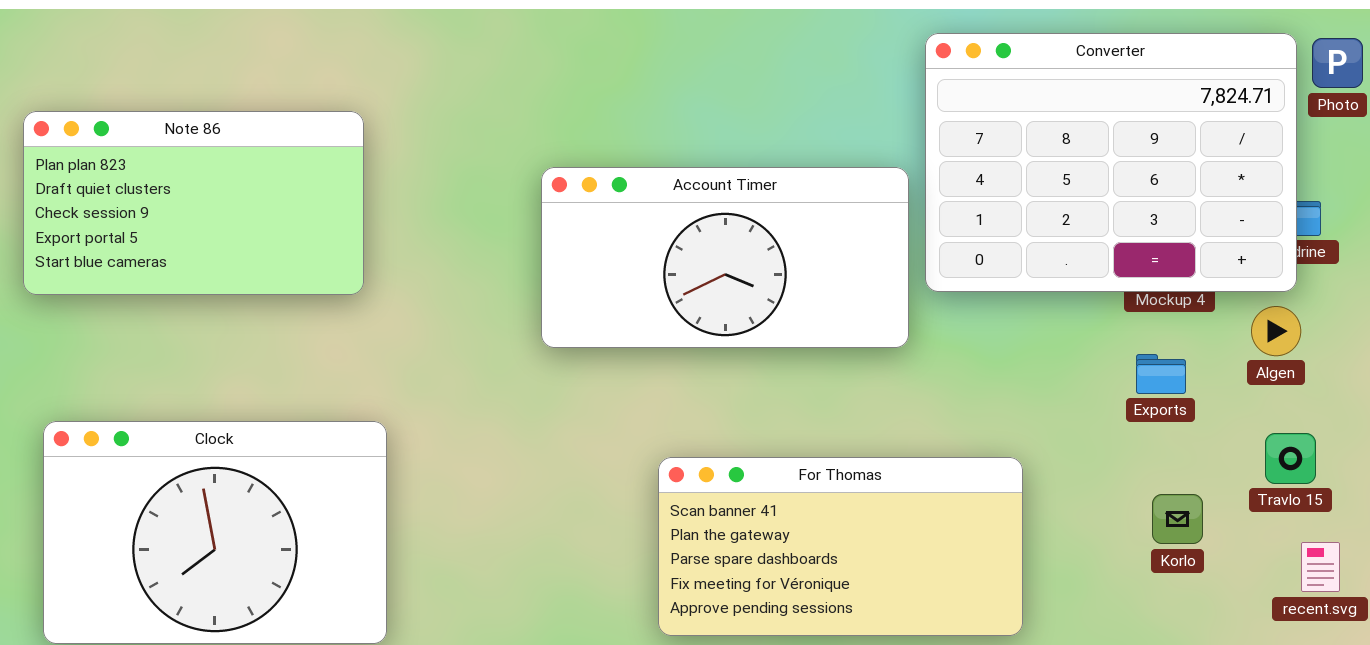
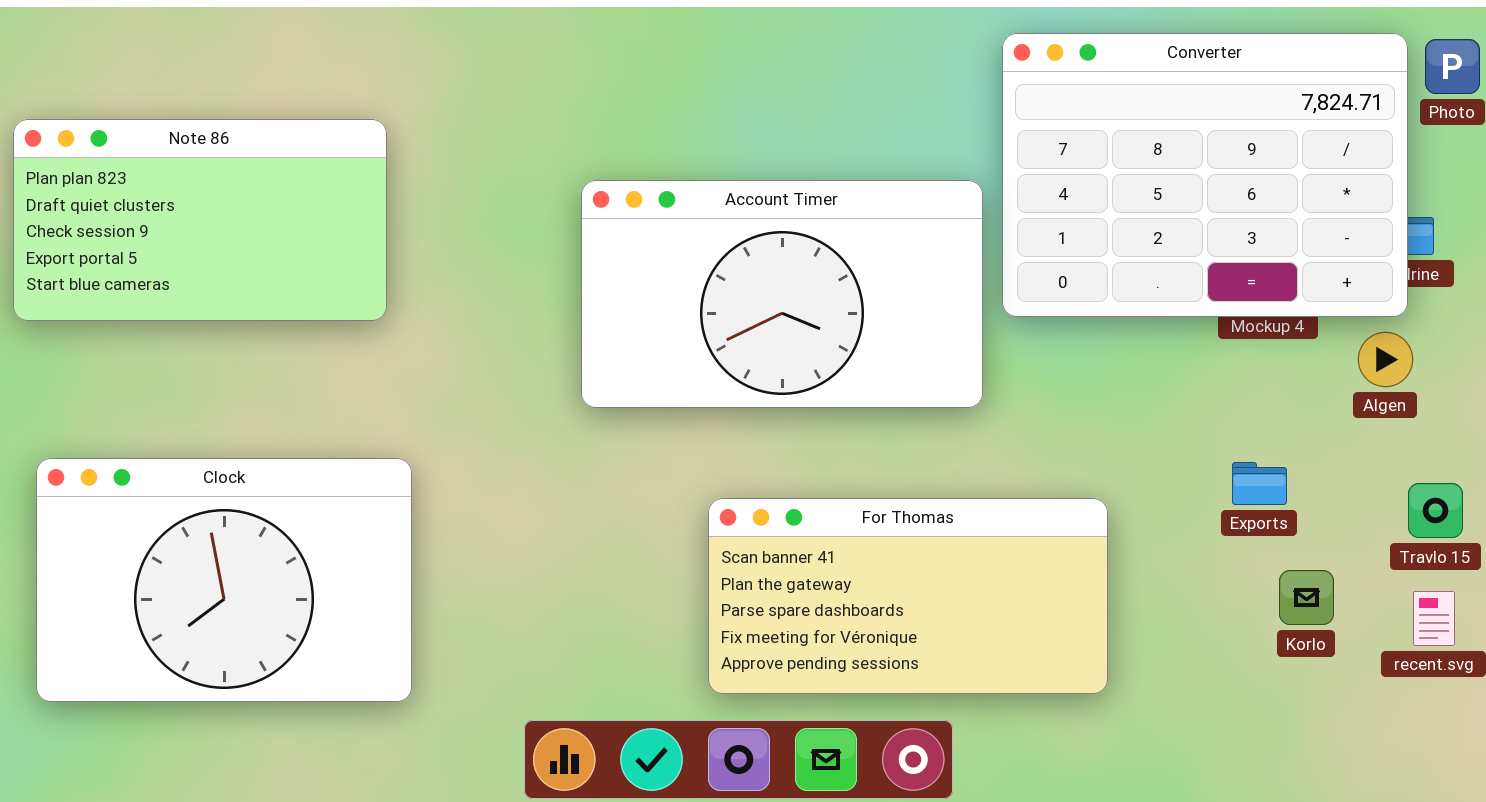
Account Timer: [541,167,909,348] -> [581,180,983,408], resized
Exports: [1136,354,1186,394] -> [1232,462,1287,505], moved
Travlo 15: [1265,433,1316,484] -> [1408,483,1463,538], moved
Korlo: [1152,494,1203,544] -> [1279,570,1334,625], moved

